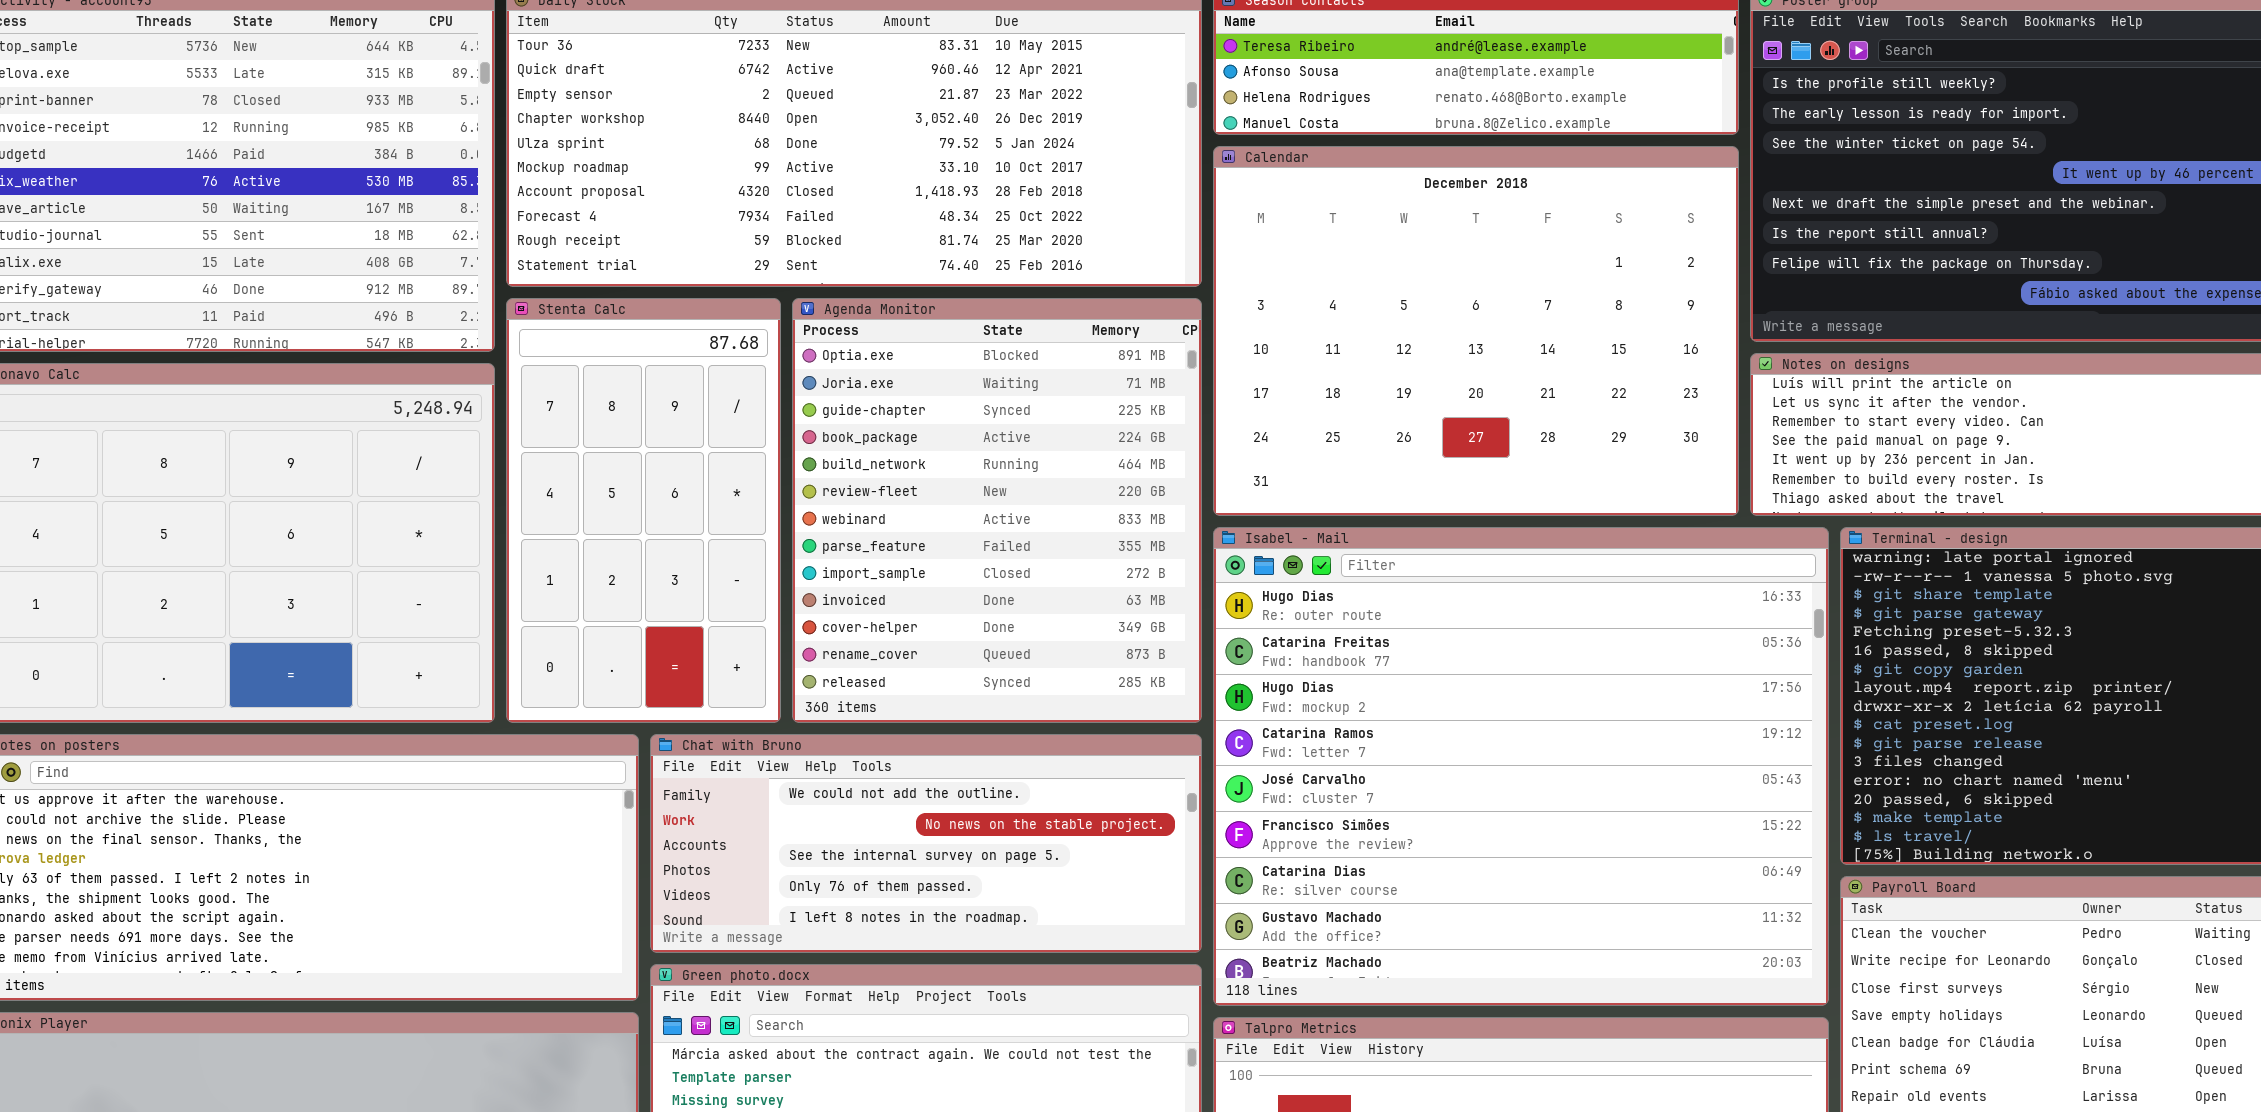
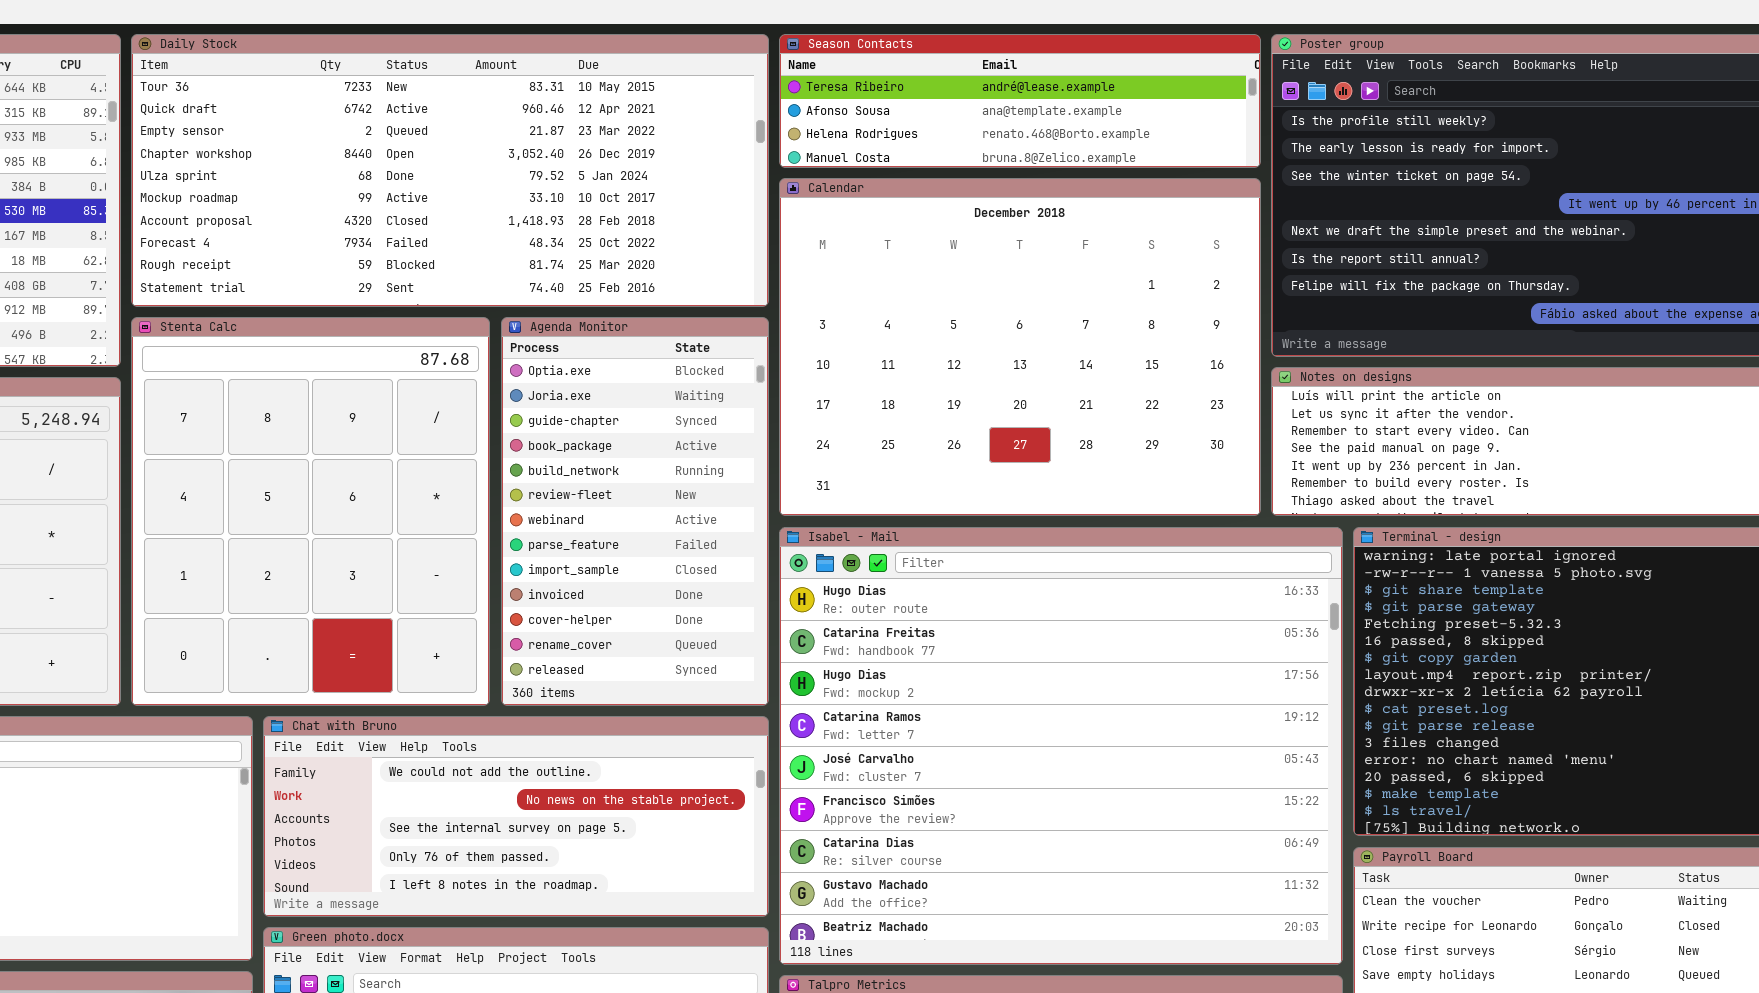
Stenta Calc: [506,298,781,723] -> [131,317,490,706], resized
Agenda Monitor: [792,298,1202,723] -> [501,317,769,706], resized

